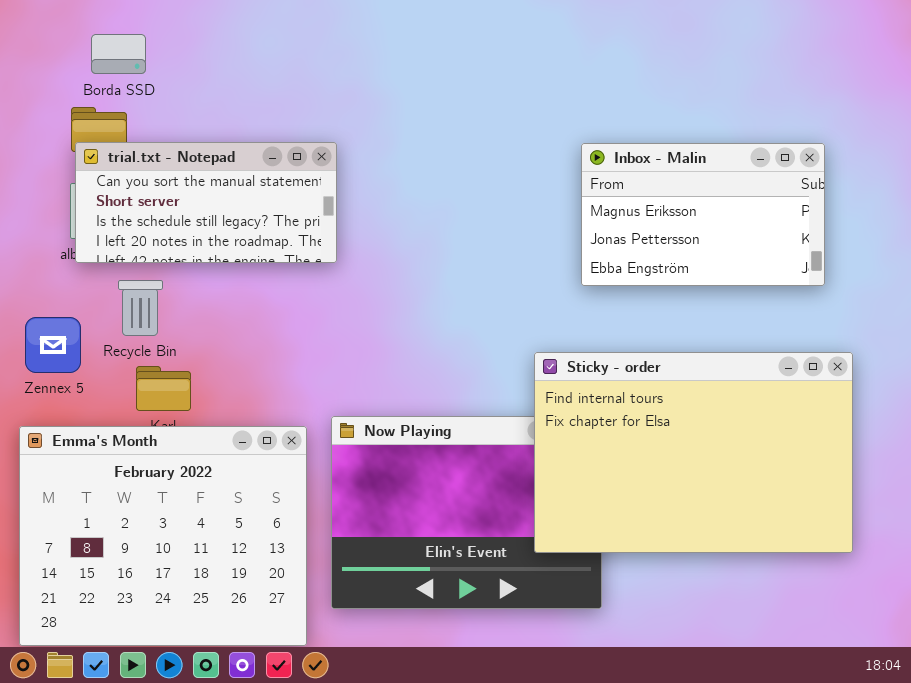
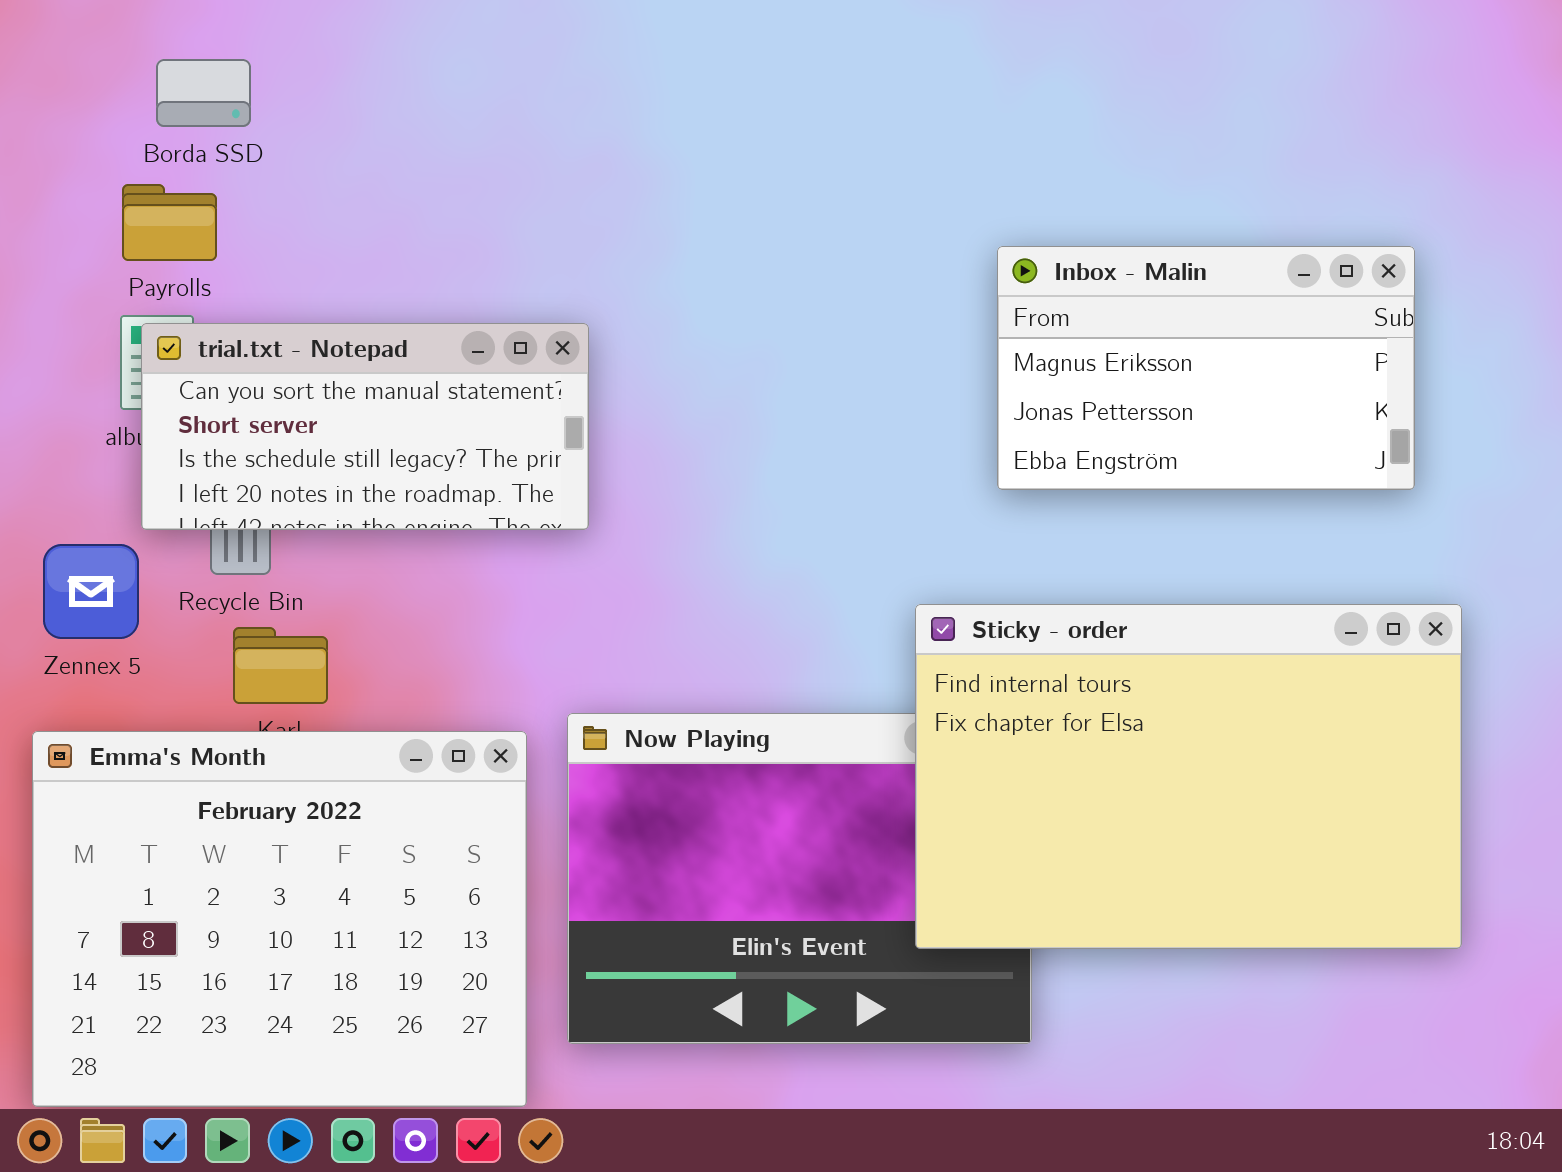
trial.txt - Notepad: [75,142,337,263] -> [141,323,589,530], moved

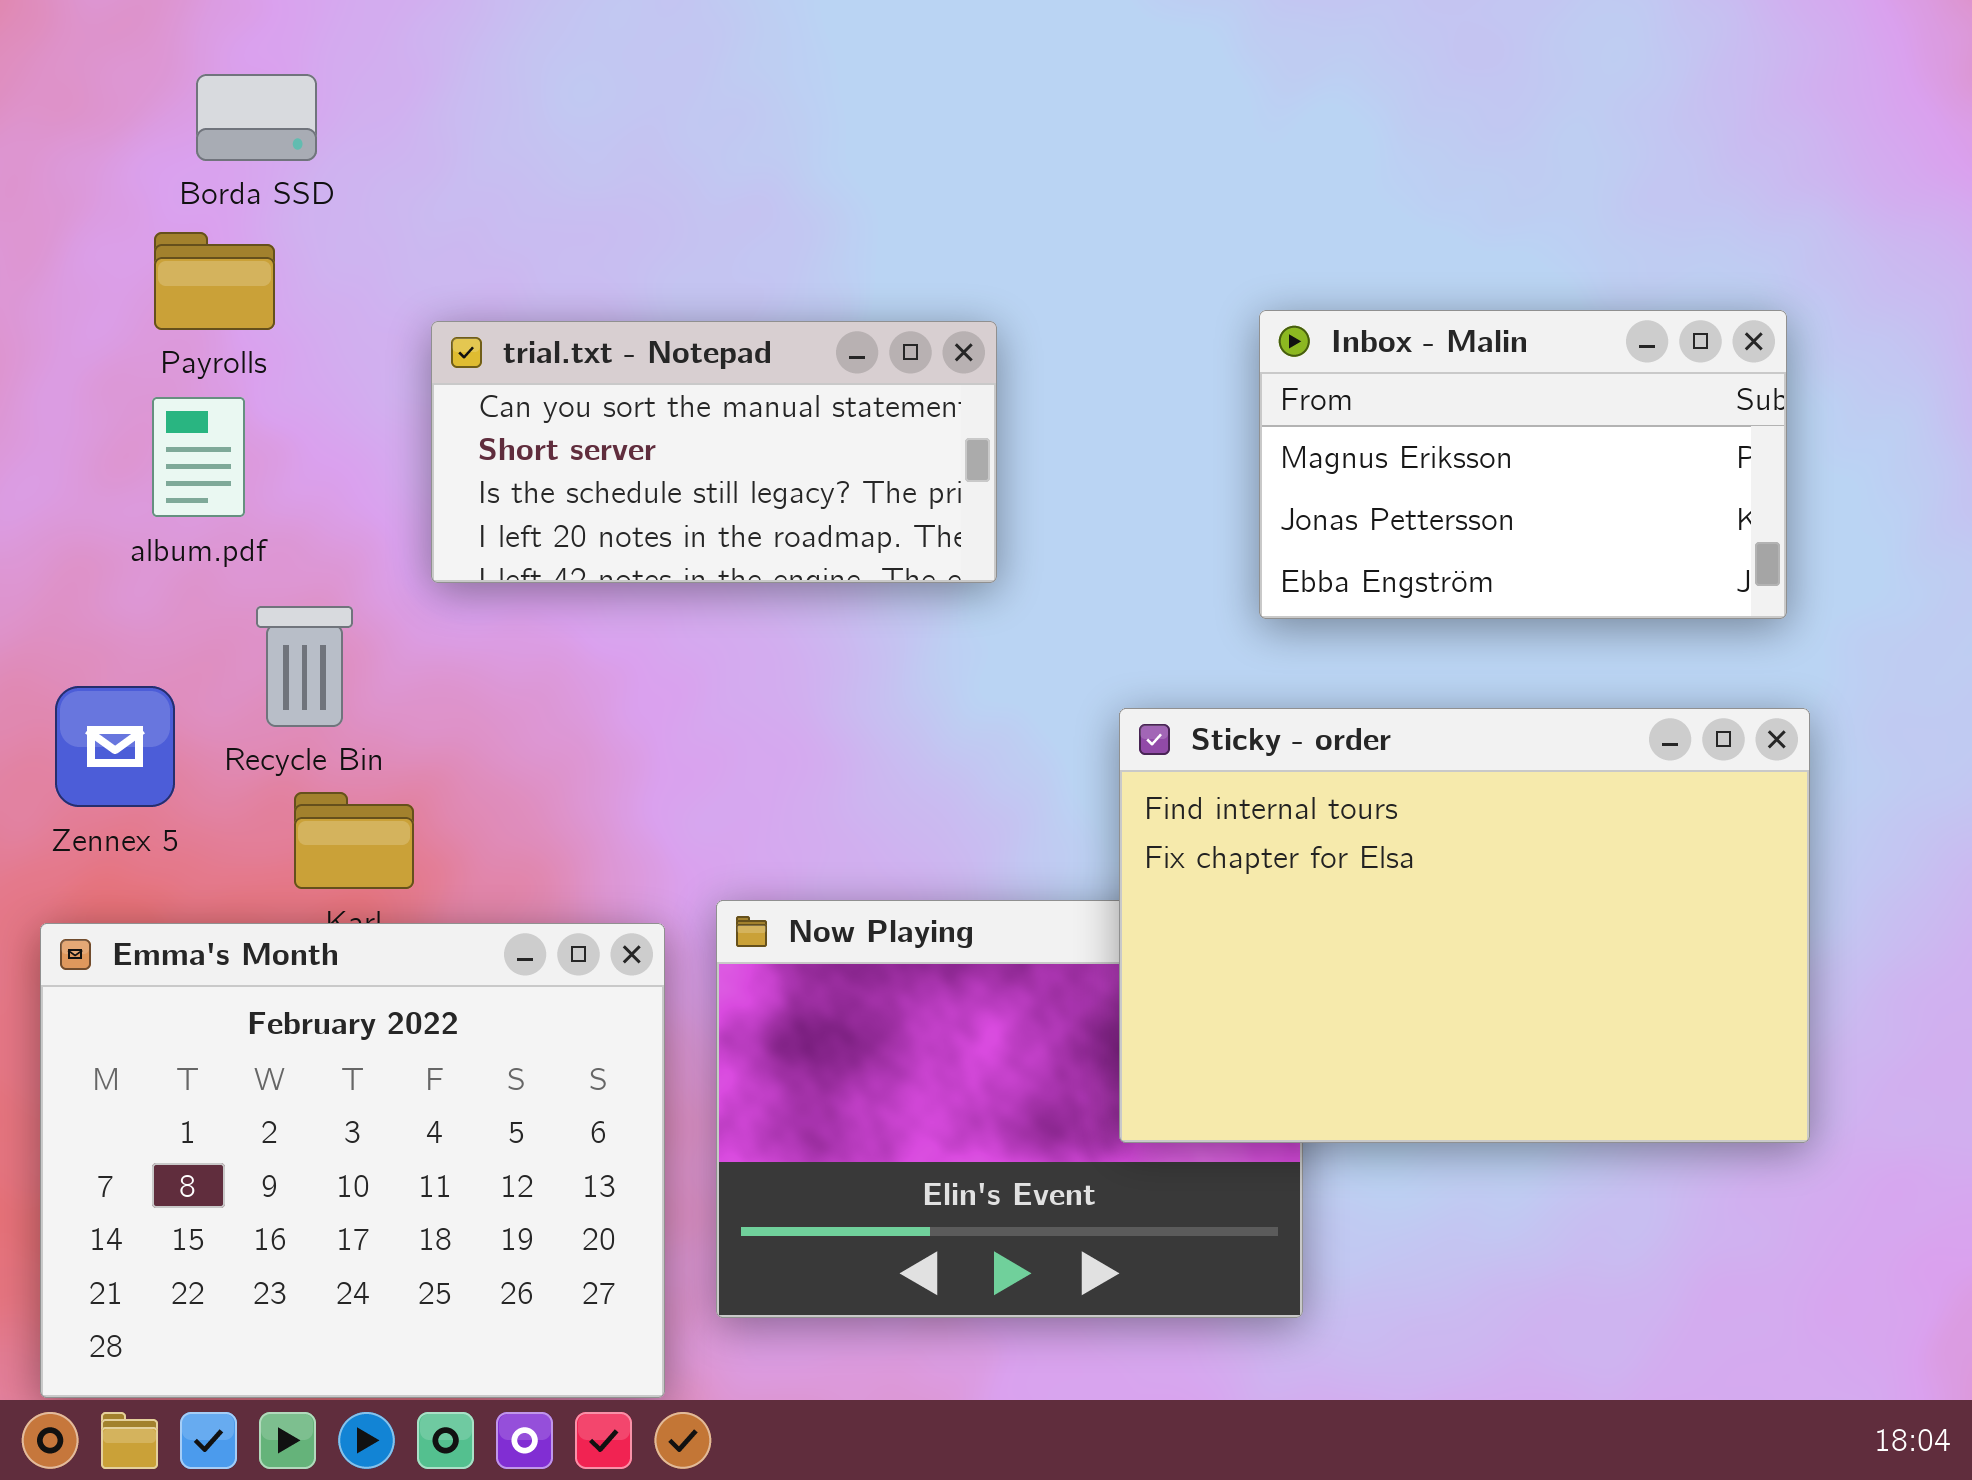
trial.txt - Notepad: [141,323,589,530] -> [431,321,997,583], moved
Sticky - order: [915,604,1462,949] -> [1119,708,1810,1143], moved

